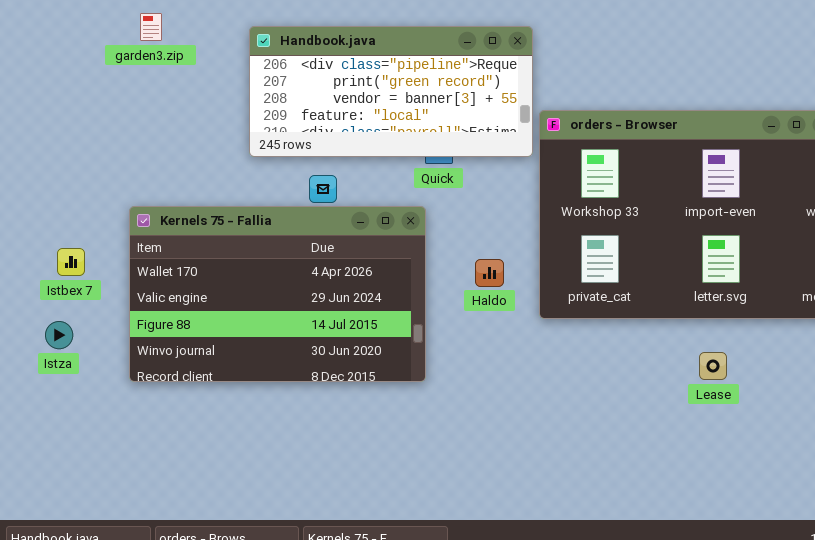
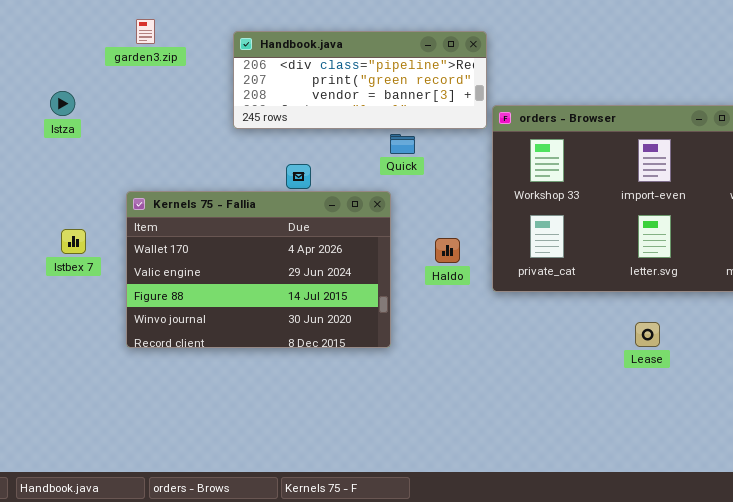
Handbook.java: [249,26,533,157] -> [233,31,487,129], resized
Istza: [45,321,73,349] -> [50,91,75,116], moved

